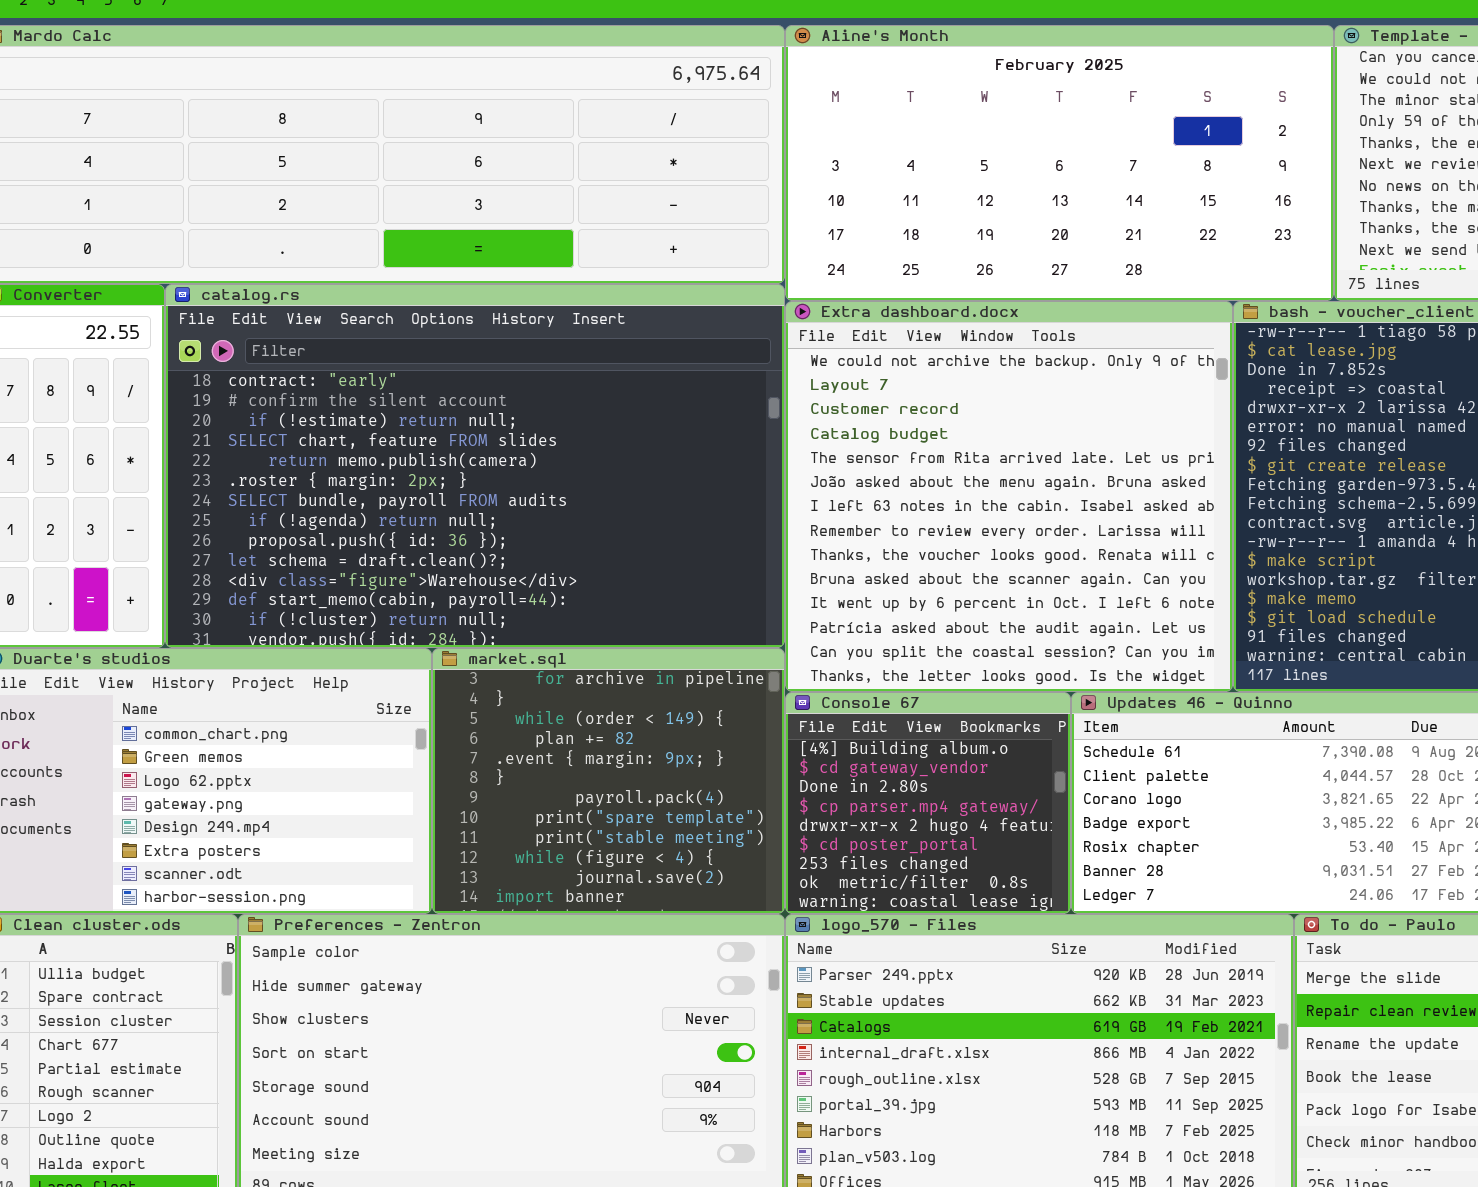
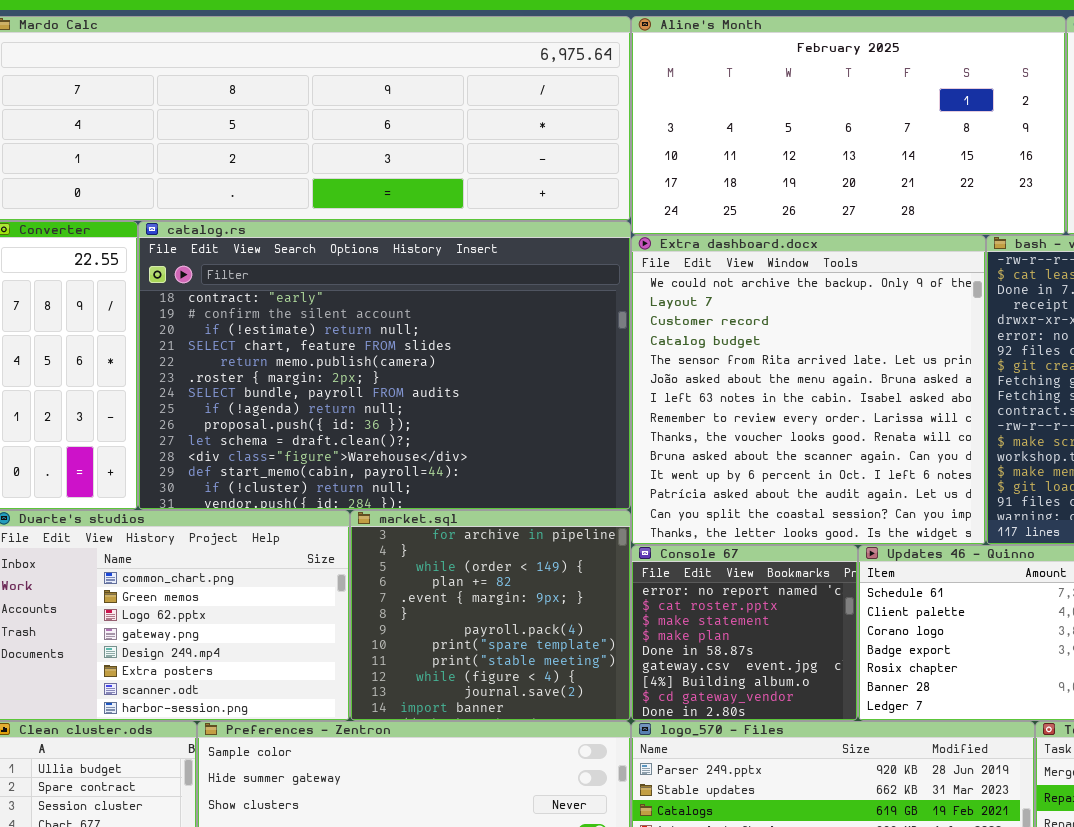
Console 67: [785,692,1071,914] -> [631,545,858,721], scrolled up 6 rows

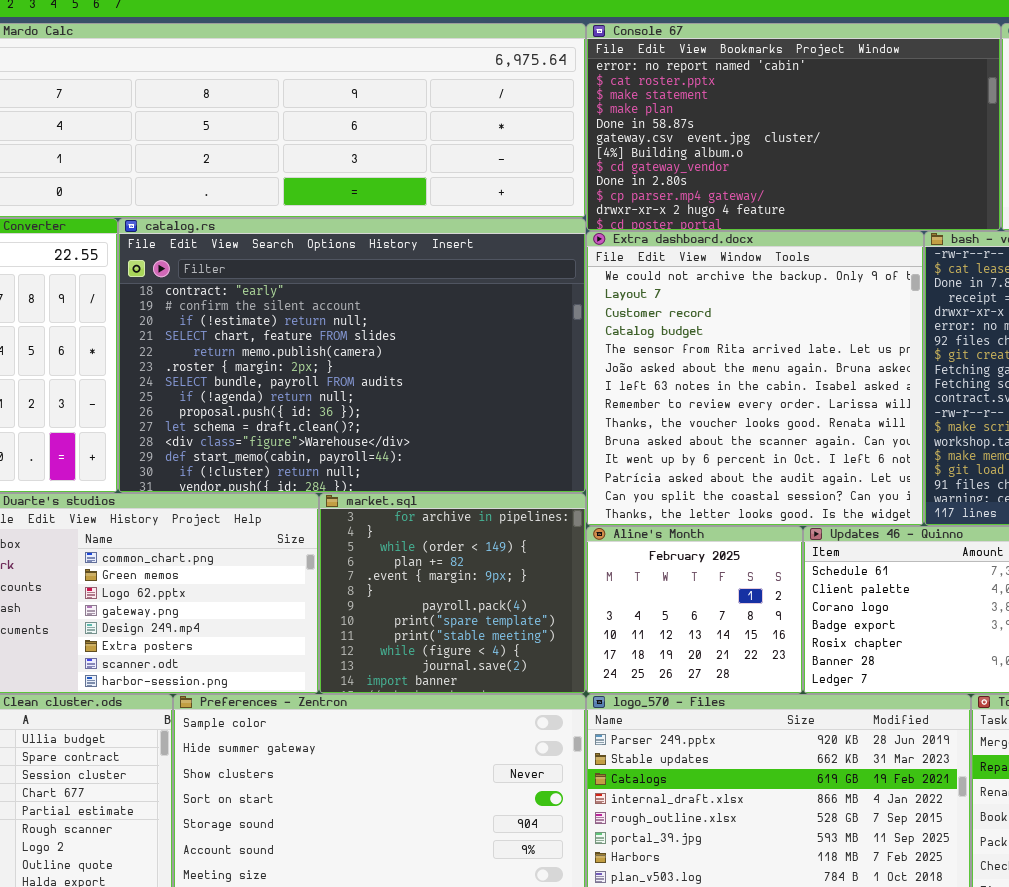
Aline's Month: [631,16,1066,235] -> [586,526,803,694], moved, resized
Console 67: [631,545,858,721] -> [586,23,1001,231], moved, resized

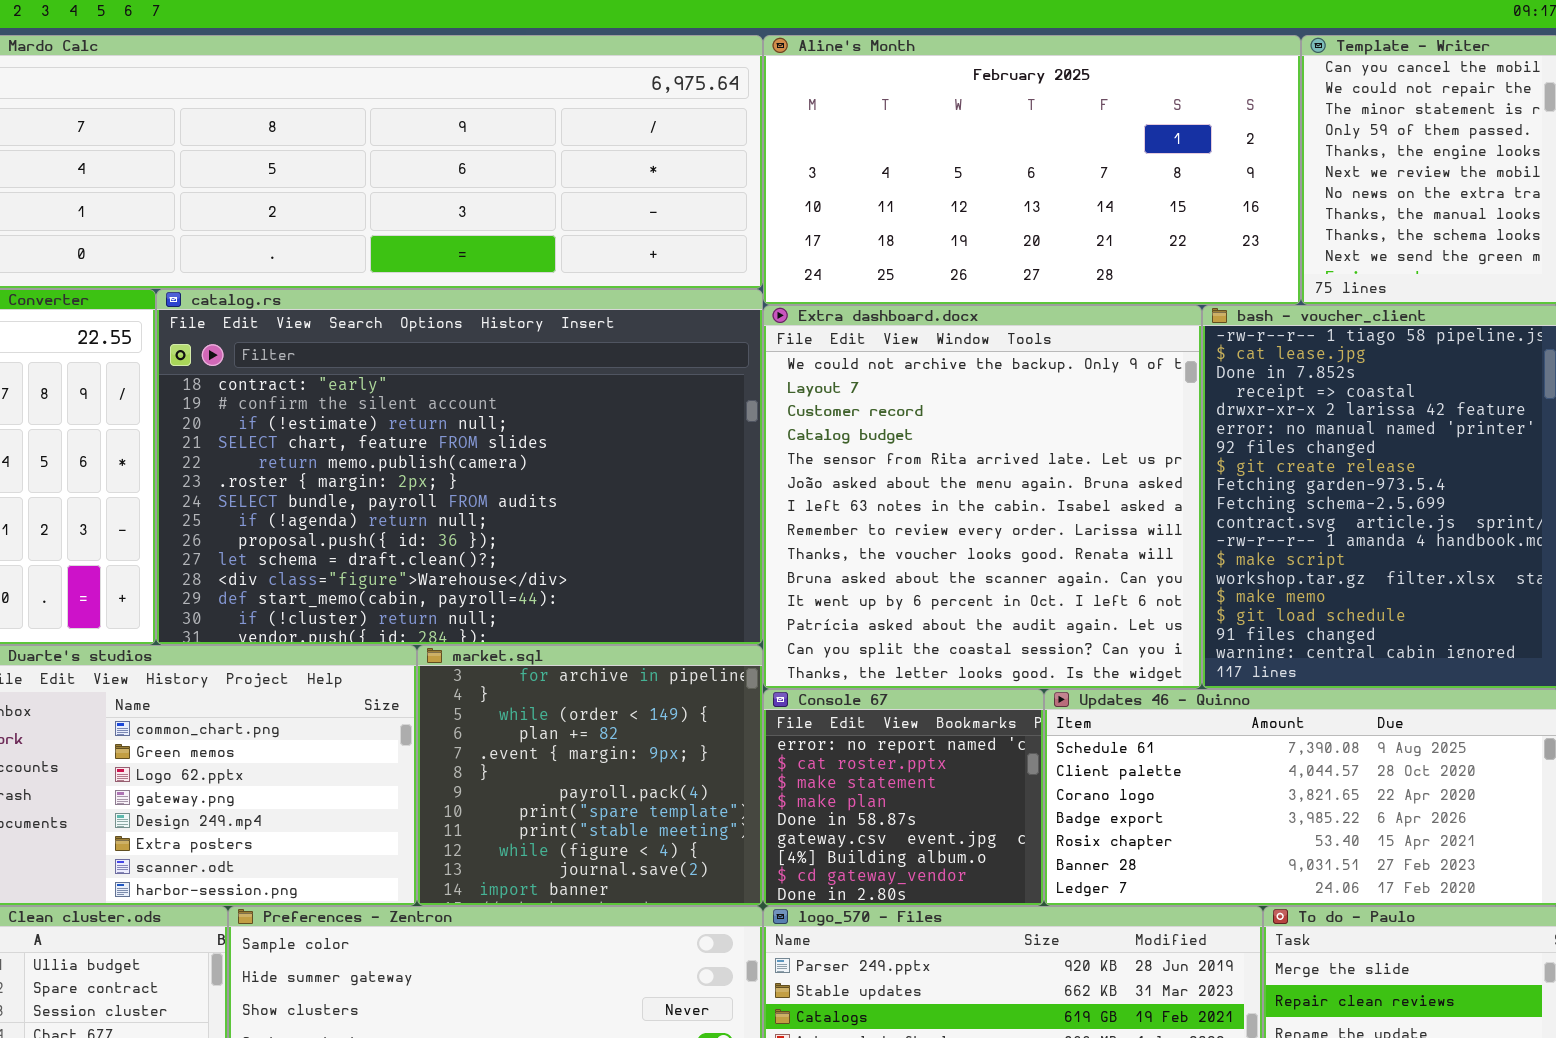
Console 67: [586,23,1001,231] -> [763,689,1044,906], moved, resized
Aline's Month: [586,526,803,694] -> [763,35,1301,305], moved, resized

